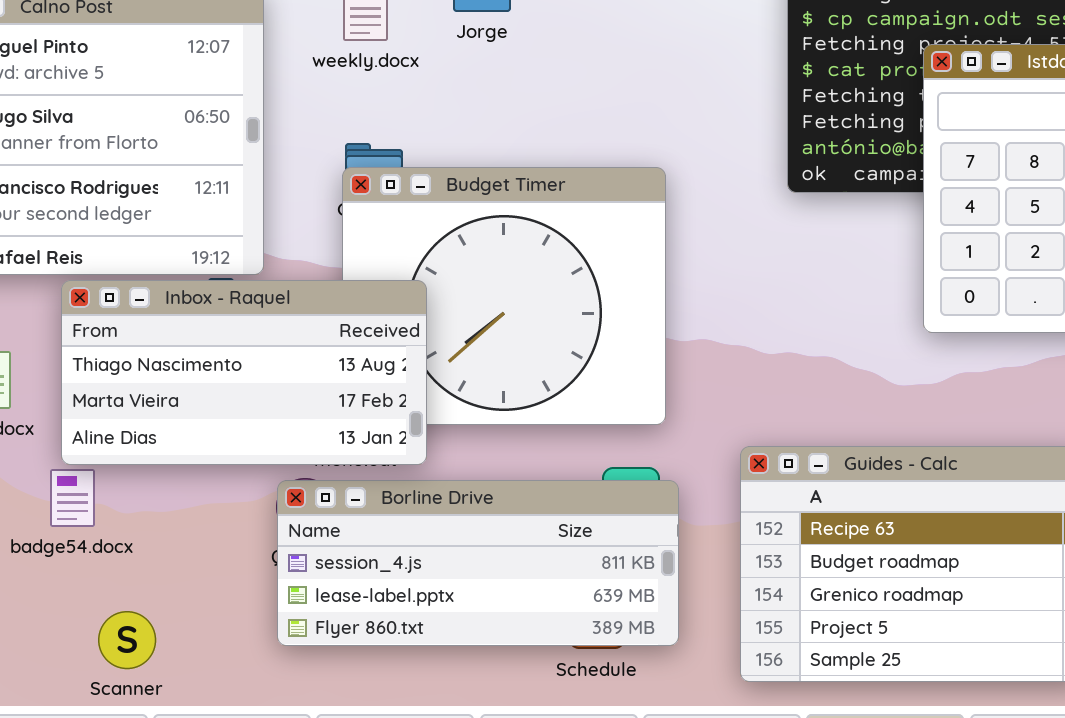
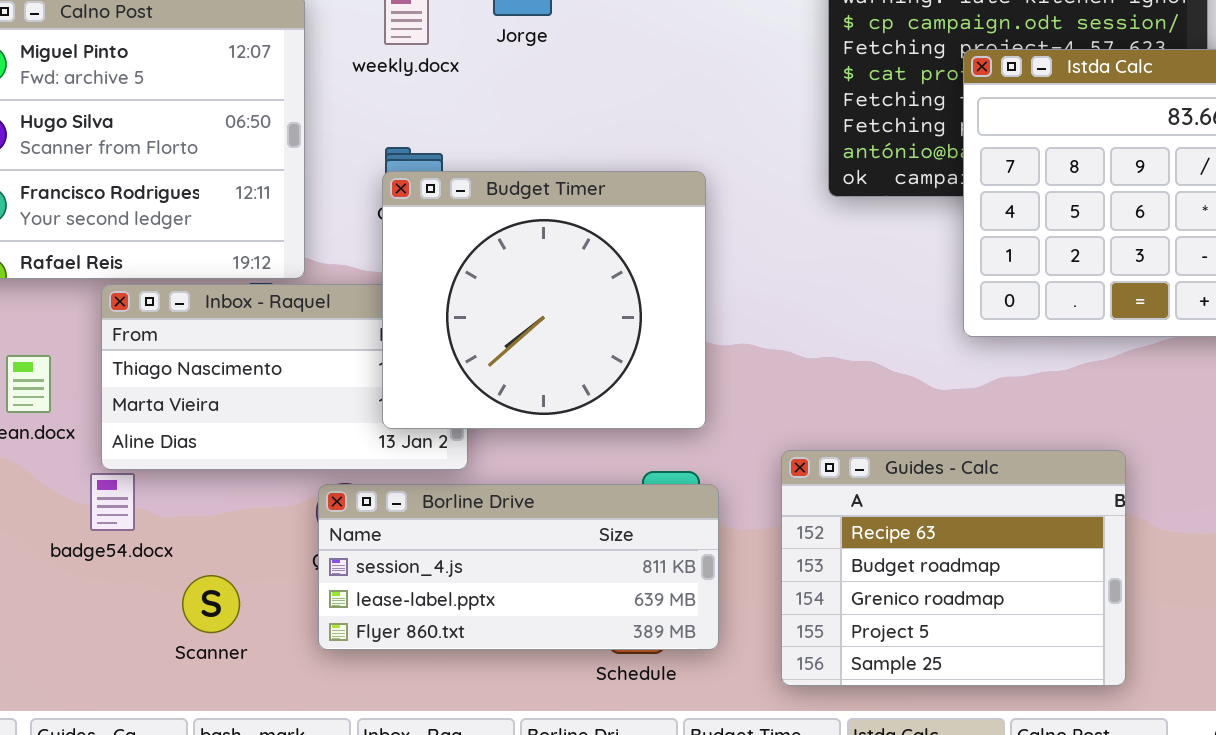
Budget Timer: [342,167,666,425] -> [382,171,706,429], raised
Scanner: [98,611,156,669] -> [182,575,240,633], moved

